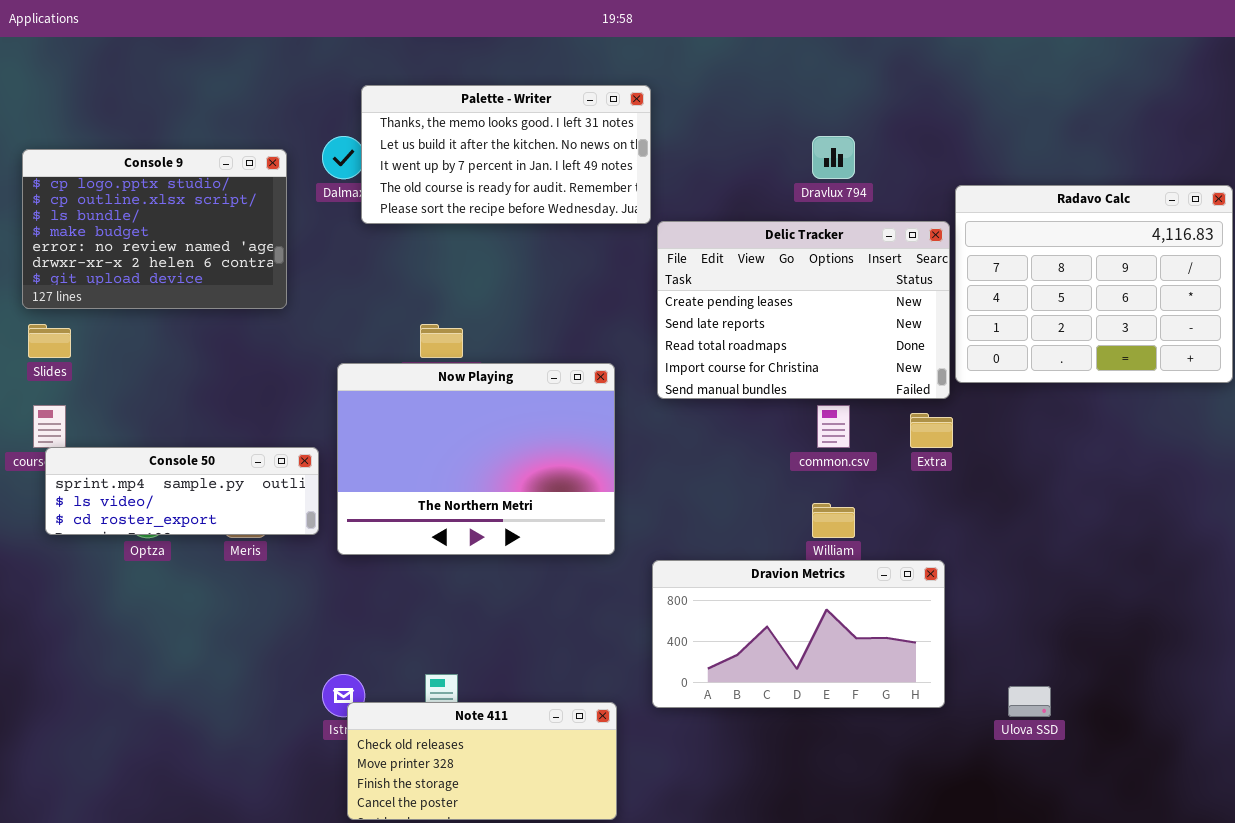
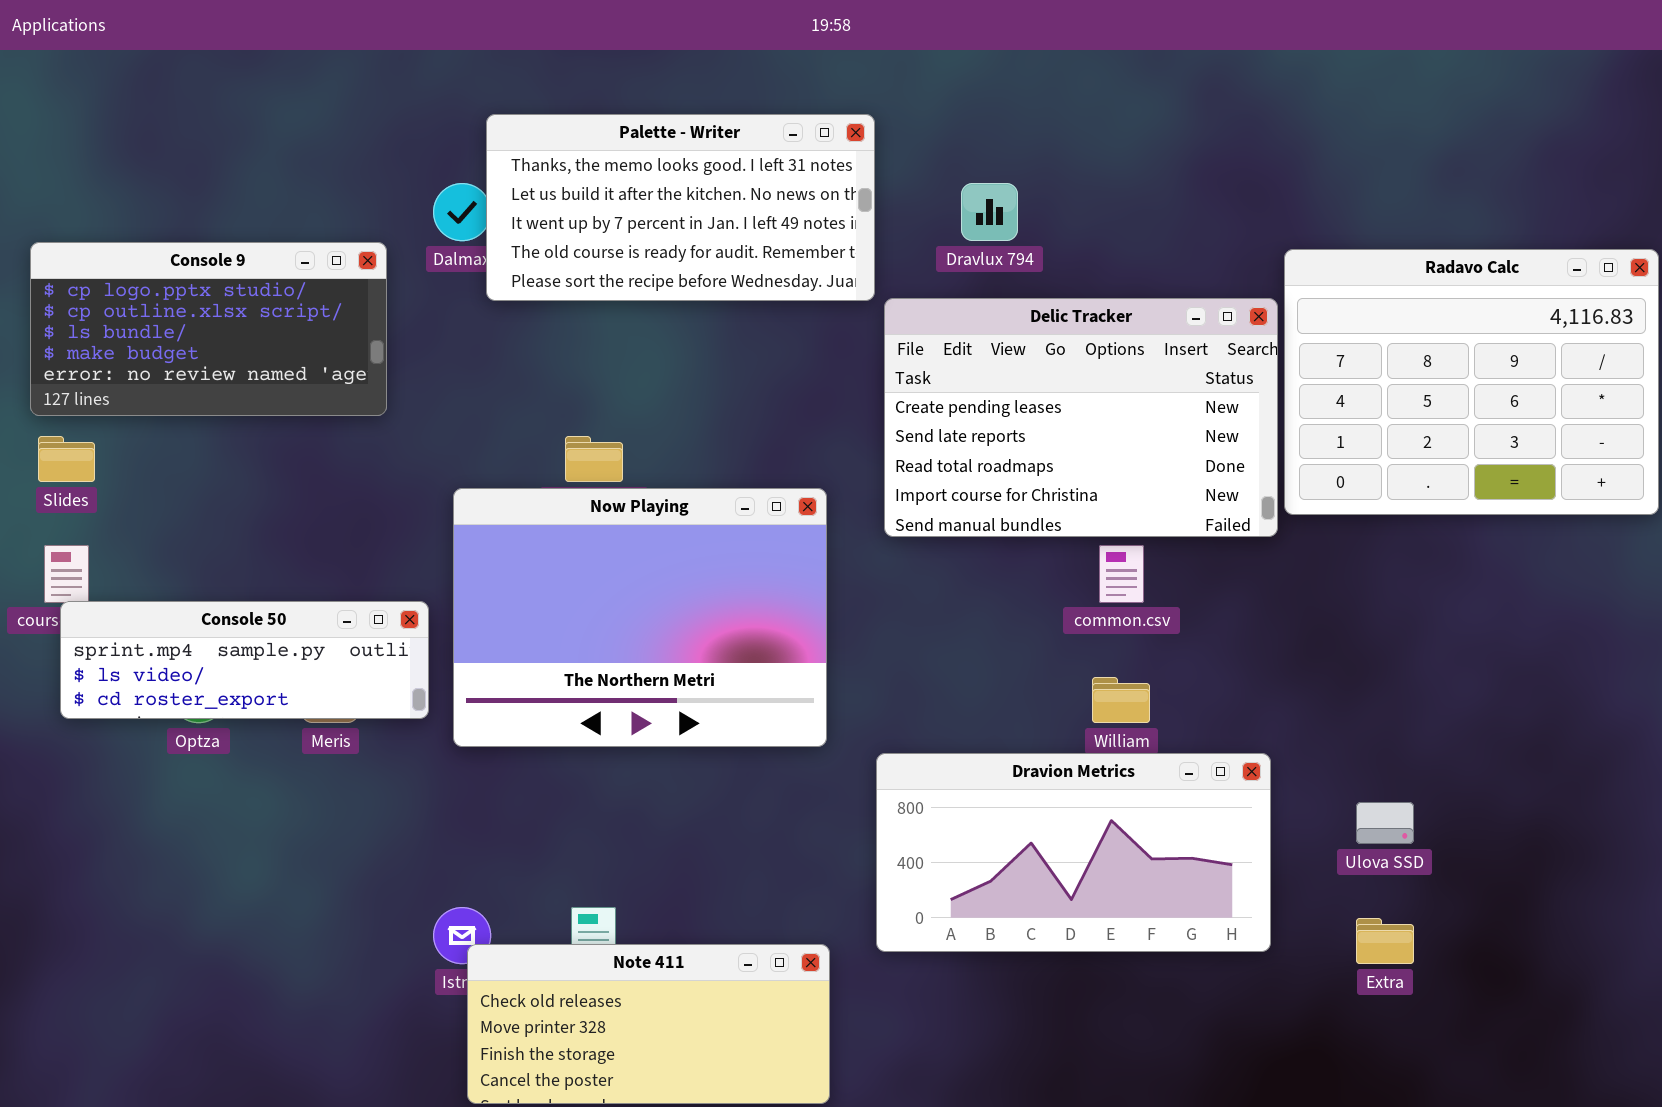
Dravlux 794: [812,136,855,179] -> [961,183,1018,241], moved
Console 9: [22,149,287,309] -> [30,242,387,416], resized
Extra: [910,413,953,448] -> [1356,918,1414,964], moved
Ulova SSD: [1008,686,1051,717] -> [1356,802,1414,844], moved

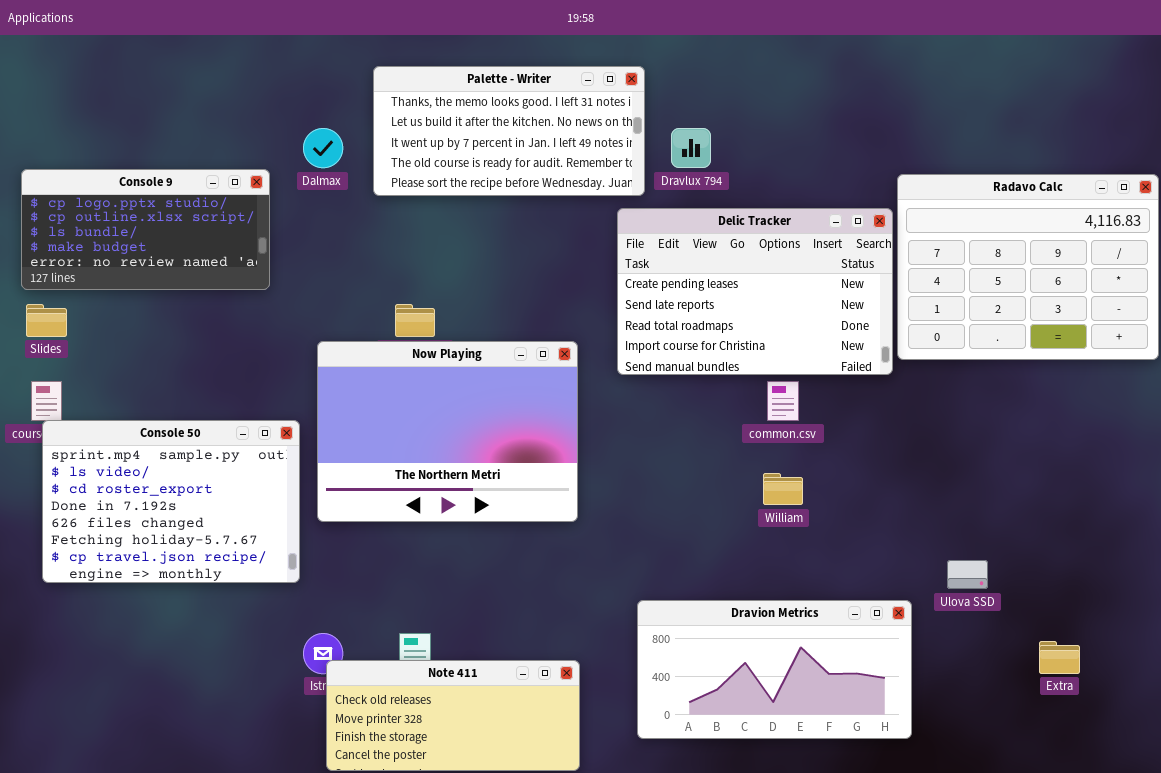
Palette - Writer: [486,114,875,301] -> [373,66,645,196], moved
Console 50: [60,601,429,719] -> [42,420,300,583], resized
Dravion Metrics: [876,753,1271,952] -> [637,600,912,739], moved
Extra: [1356,918,1414,964] -> [1039,641,1080,674], moved

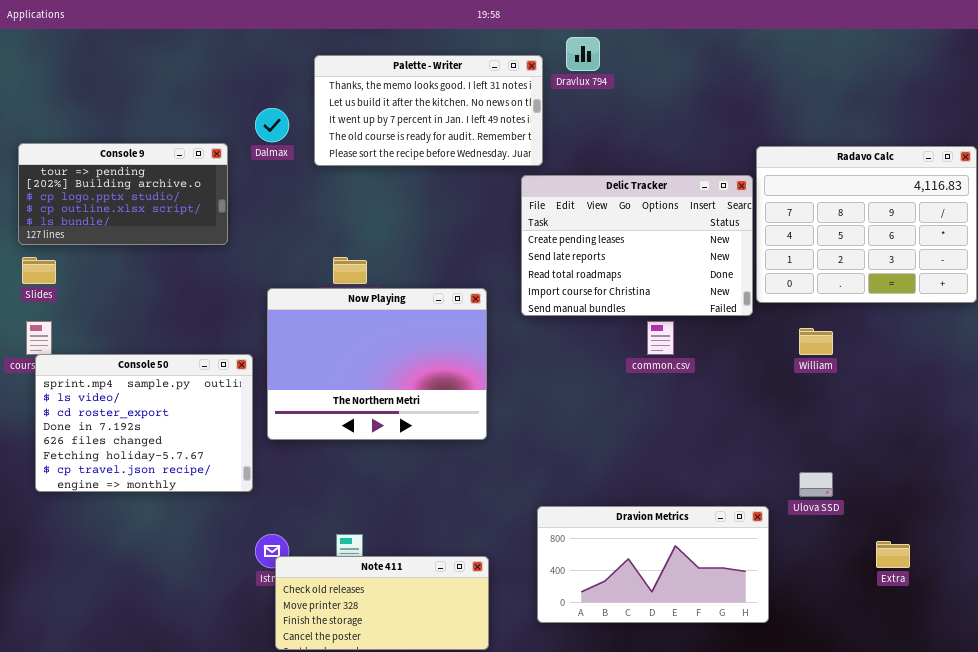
Dravlux 794: [671,128,711,168] -> [566,37,600,71], moved
Console 9: [21,169,270,290] -> [18,143,228,245], scrolled up 2 rows
William: [763,473,803,505] -> [799,328,833,355], moved

